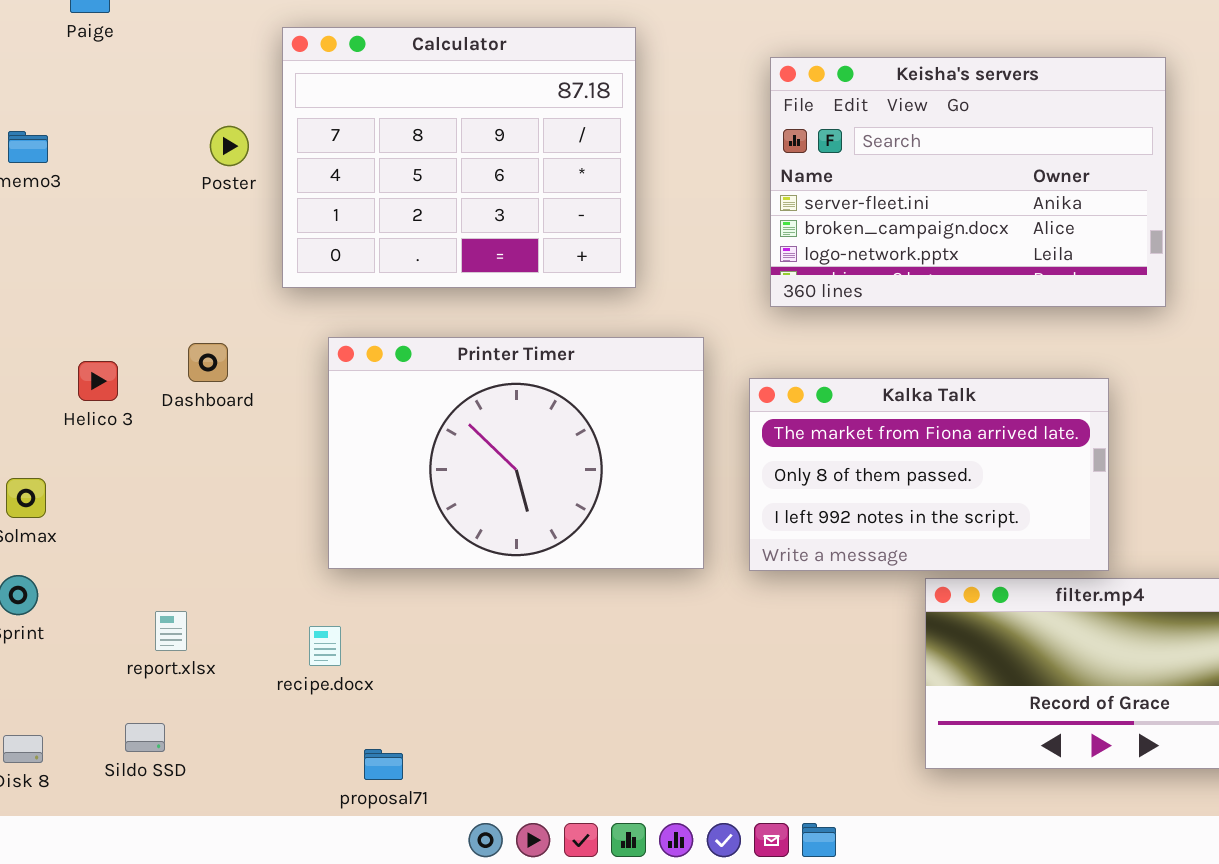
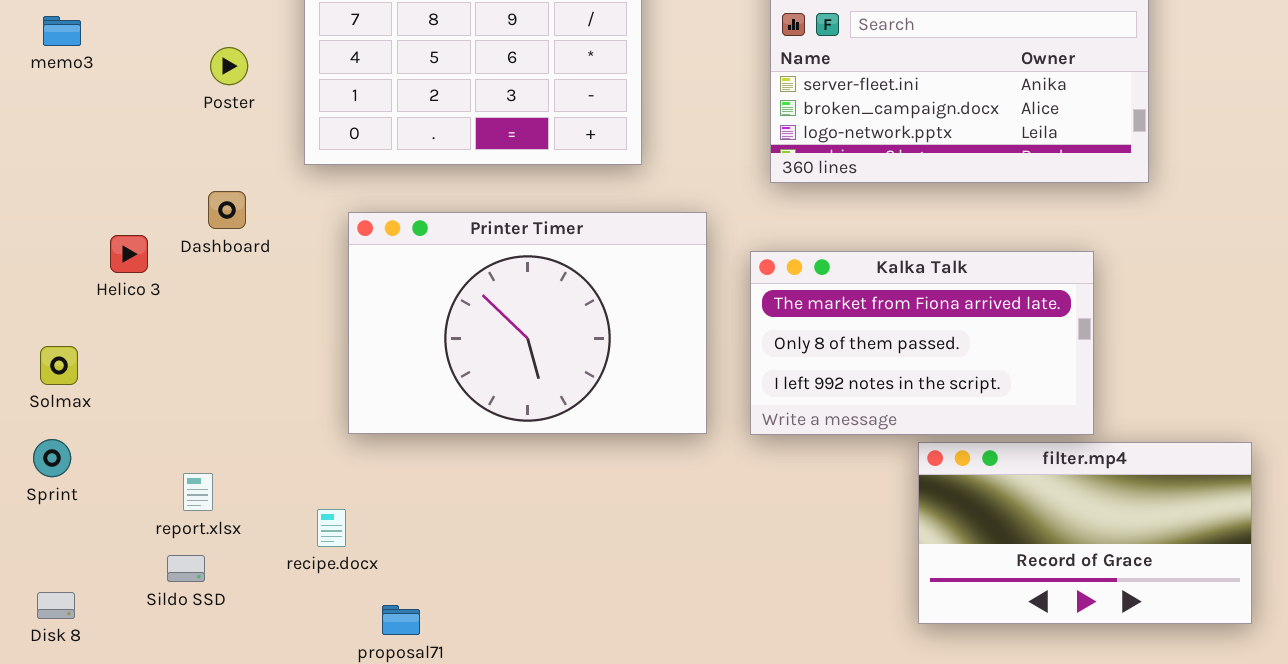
Poster: [210,126,249,166] -> [210,47,248,85], moved
Dashboard: [188,343,228,382] -> [208,191,246,229], moved
recipe.docx: [309,626,341,666] -> [317,509,346,547], moved
Sildo SSD: [125,723,165,752] -> [167,555,205,582], moved

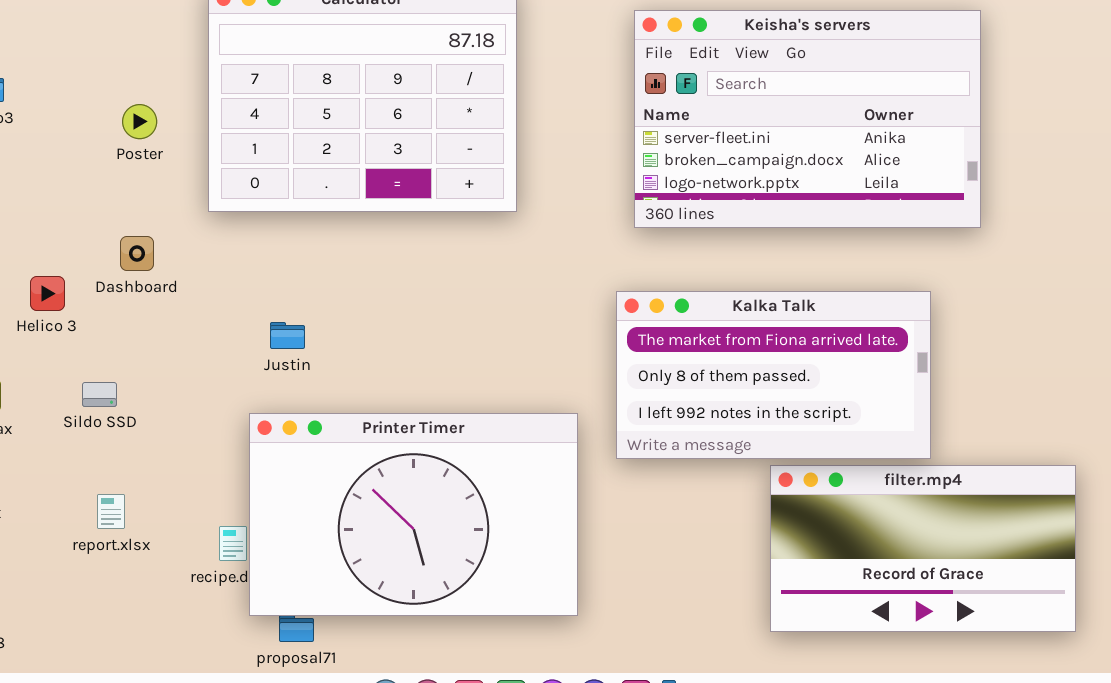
Printer Timer: [348,212,707,434] -> [249,413,578,616], moved
Sildo SSD: [167,555,205,582] -> [82,382,117,407], moved

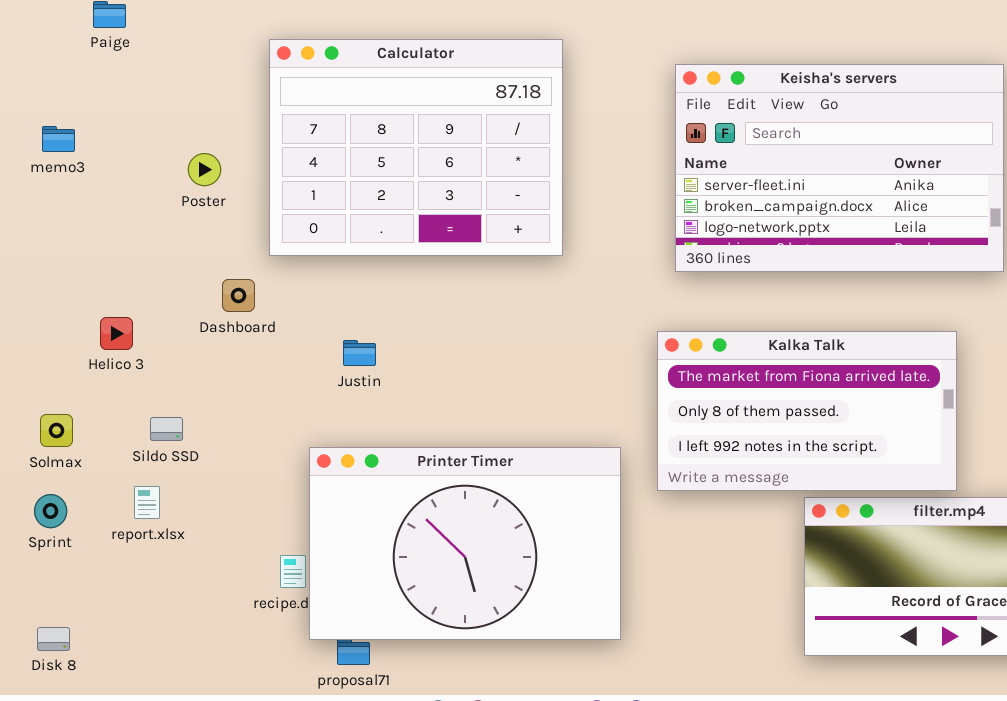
Dashboard: [120,236,154,271] -> [222,279,255,312], moved
Justin: [270,322,305,349] -> [343,340,376,366], moved
report.xlsx: [97,494,125,529] -> [134,486,160,519], moved

